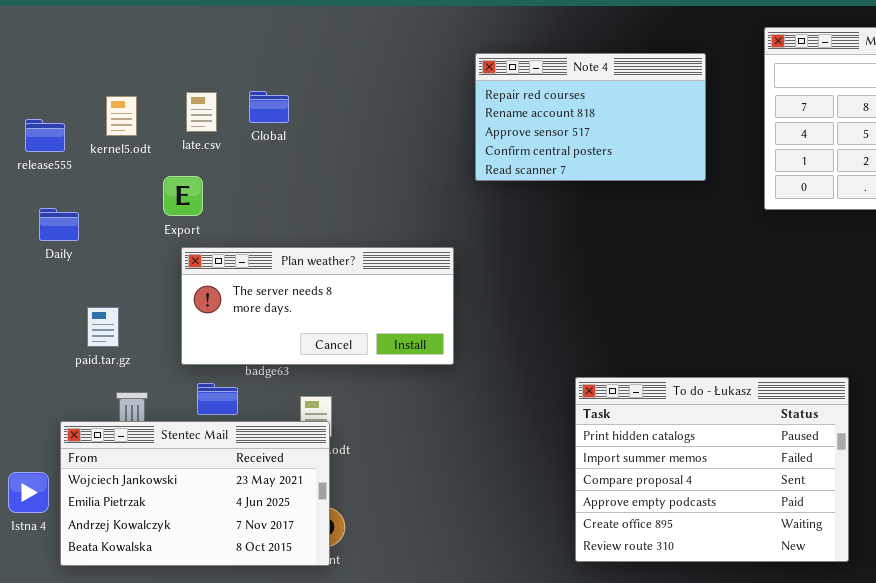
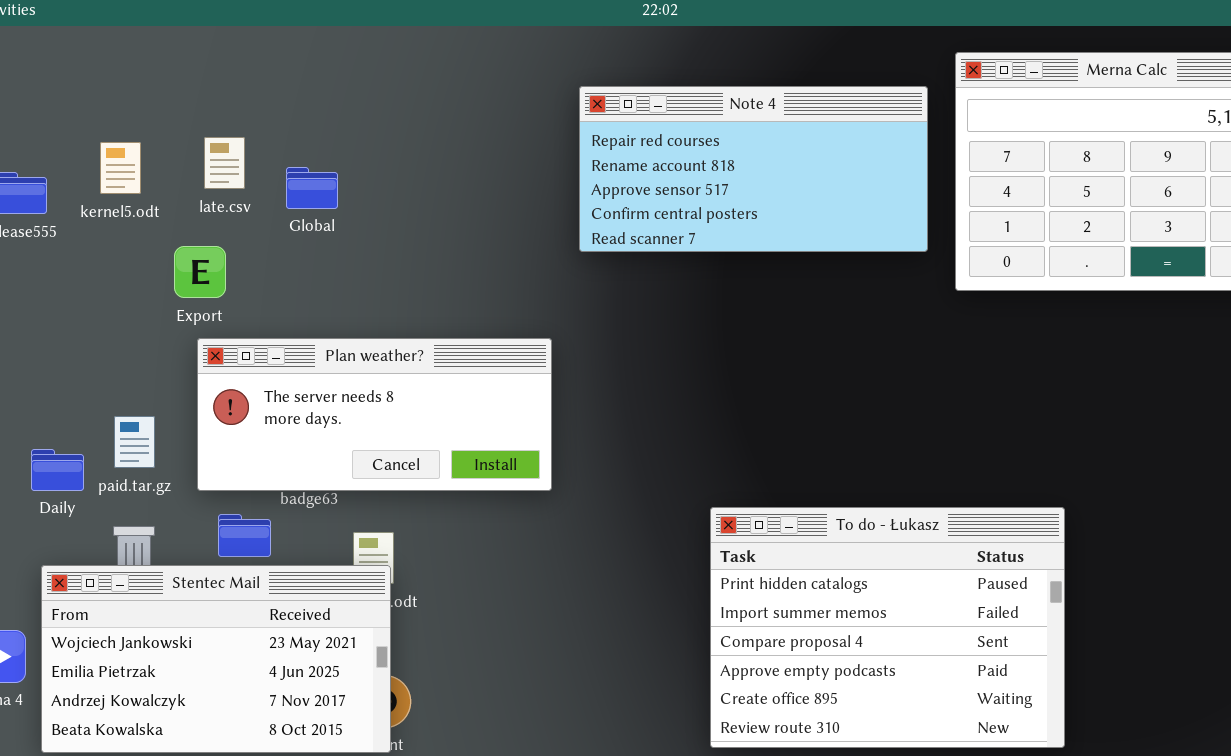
Note 4: [475,53,706,181] -> [579,86,928,252], resized
Global: [249,91,289,123] -> [286,167,338,209], moved
Daily: [39,208,79,241] -> [31,449,84,491], moved
paid.tar.gz: [87,307,119,347] -> [114,416,155,468], moved

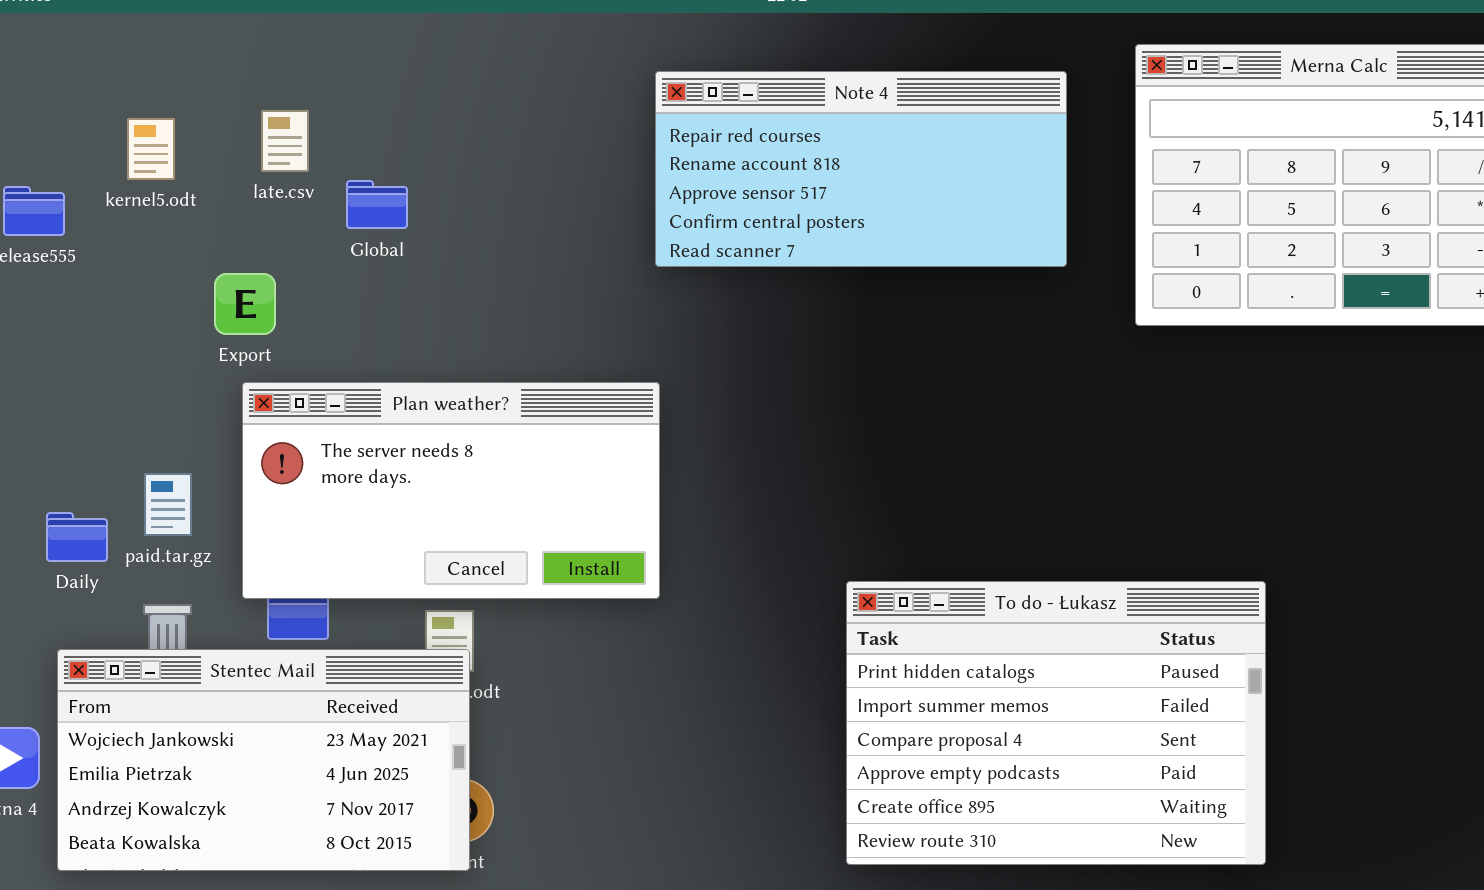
Note 4: [579,86,928,252] -> [655,71,1067,267], moved
late.csv: [204,137,245,189] -> [261,110,309,172], moved
kernel5.odt: [100,142,141,194] -> [127,118,175,180], moved
Plan weather?: [197,338,552,491] -> [242,382,660,599], resized

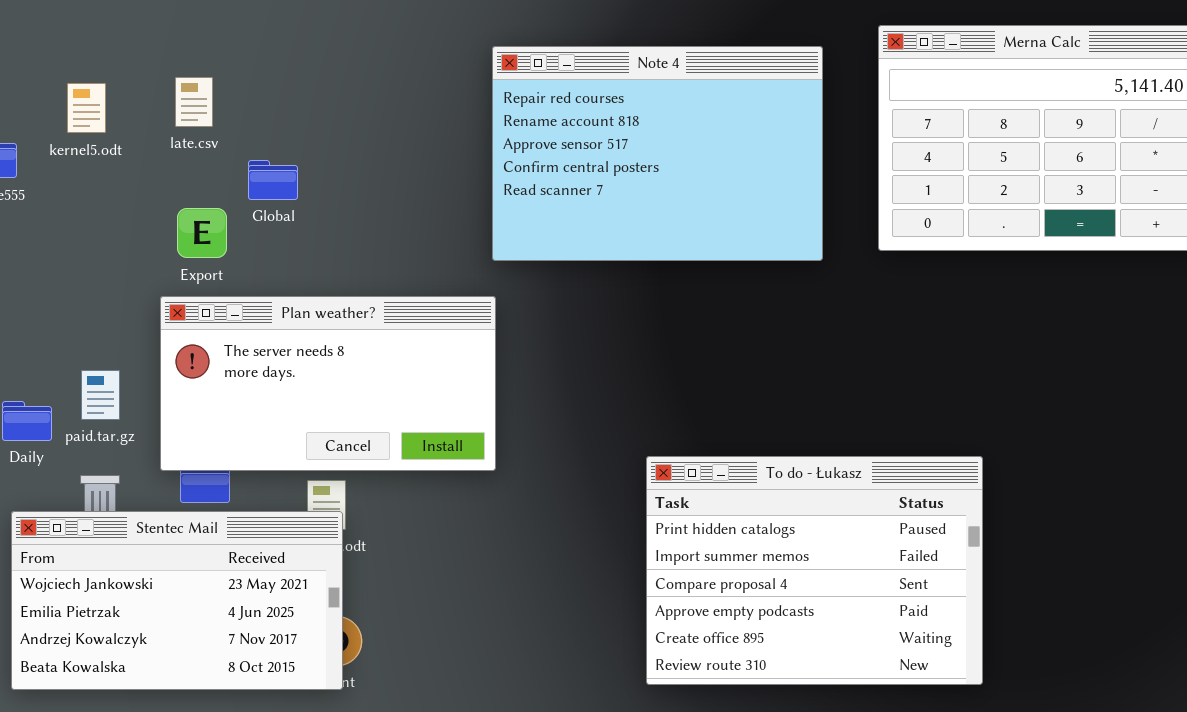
Note 4: [655,71,1067,267] -> [492,46,823,261], resized
Global: [346,180,408,229] -> [248,160,298,200], moved
Export: [214,273,276,335] -> [177,208,227,258], moved

